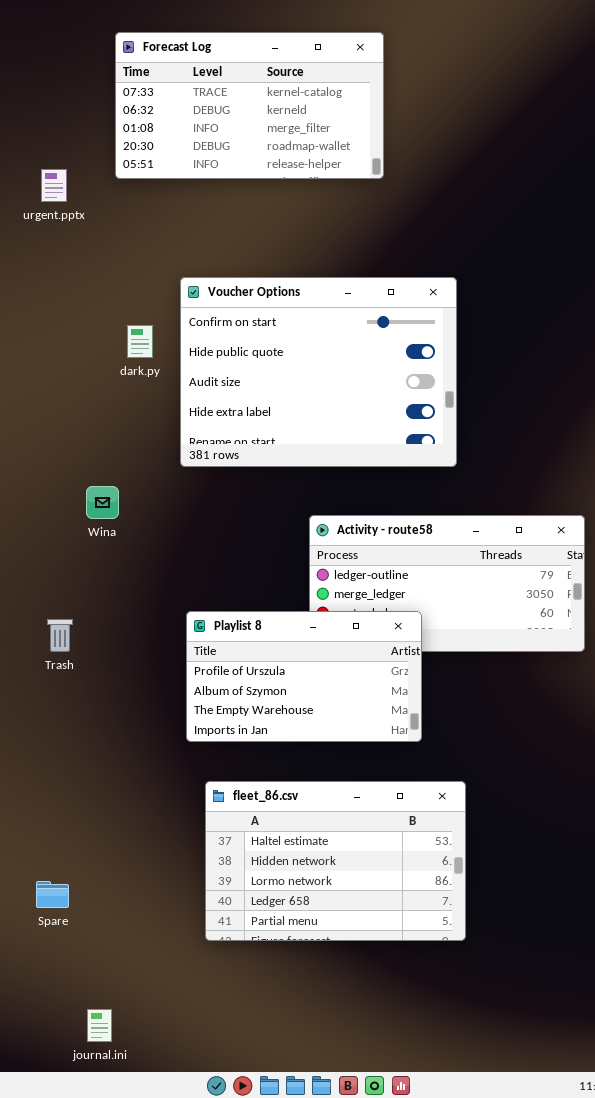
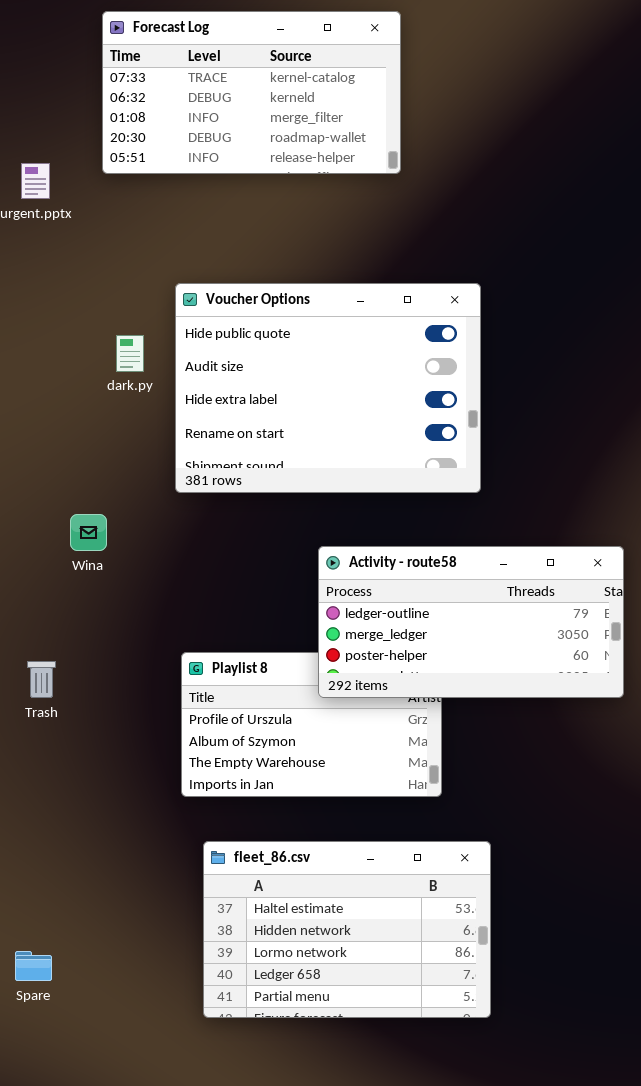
Voucher Options: [180,277,457,467] -> [175,283,481,493], scrolled down 1 row
Activity - route58: [309,515,585,652] -> [318,546,624,698], raised

